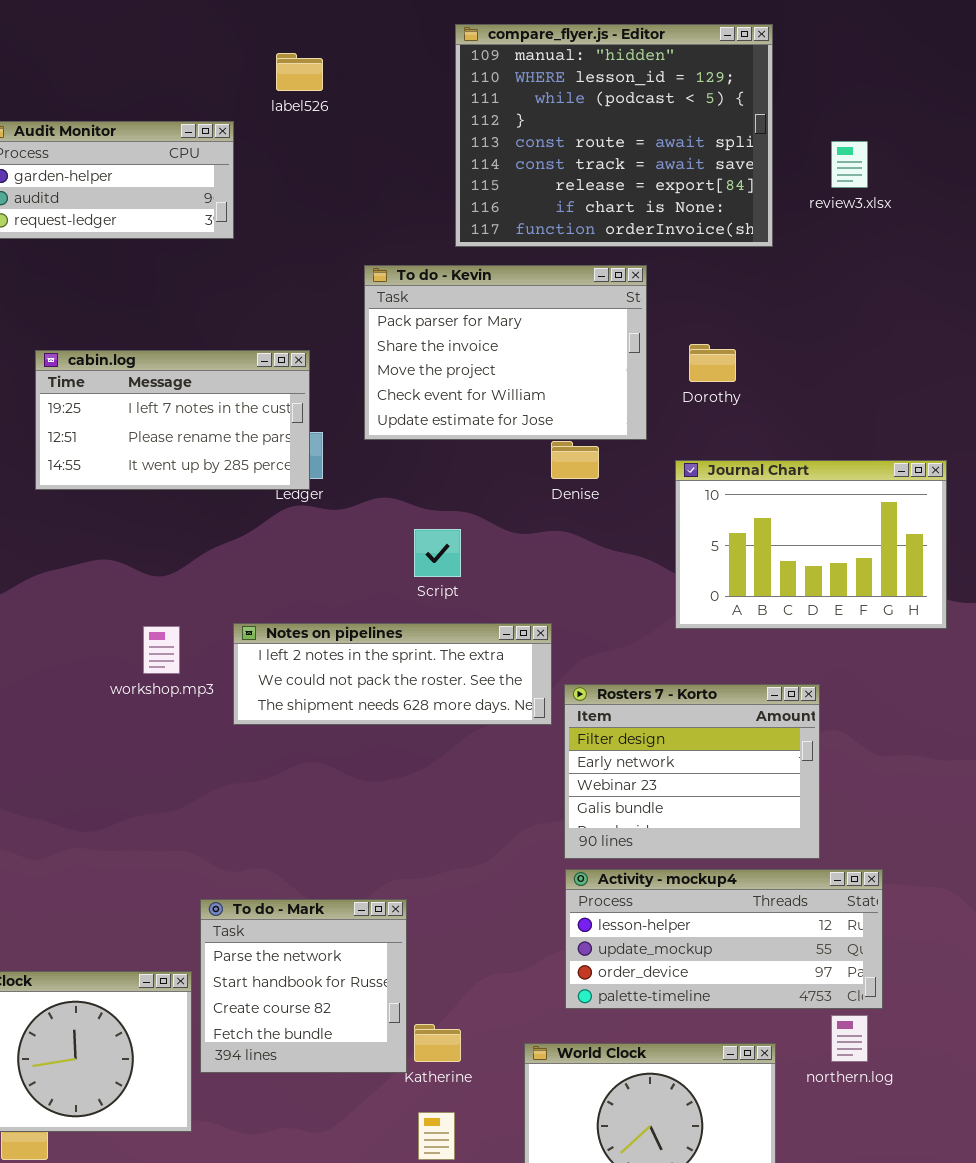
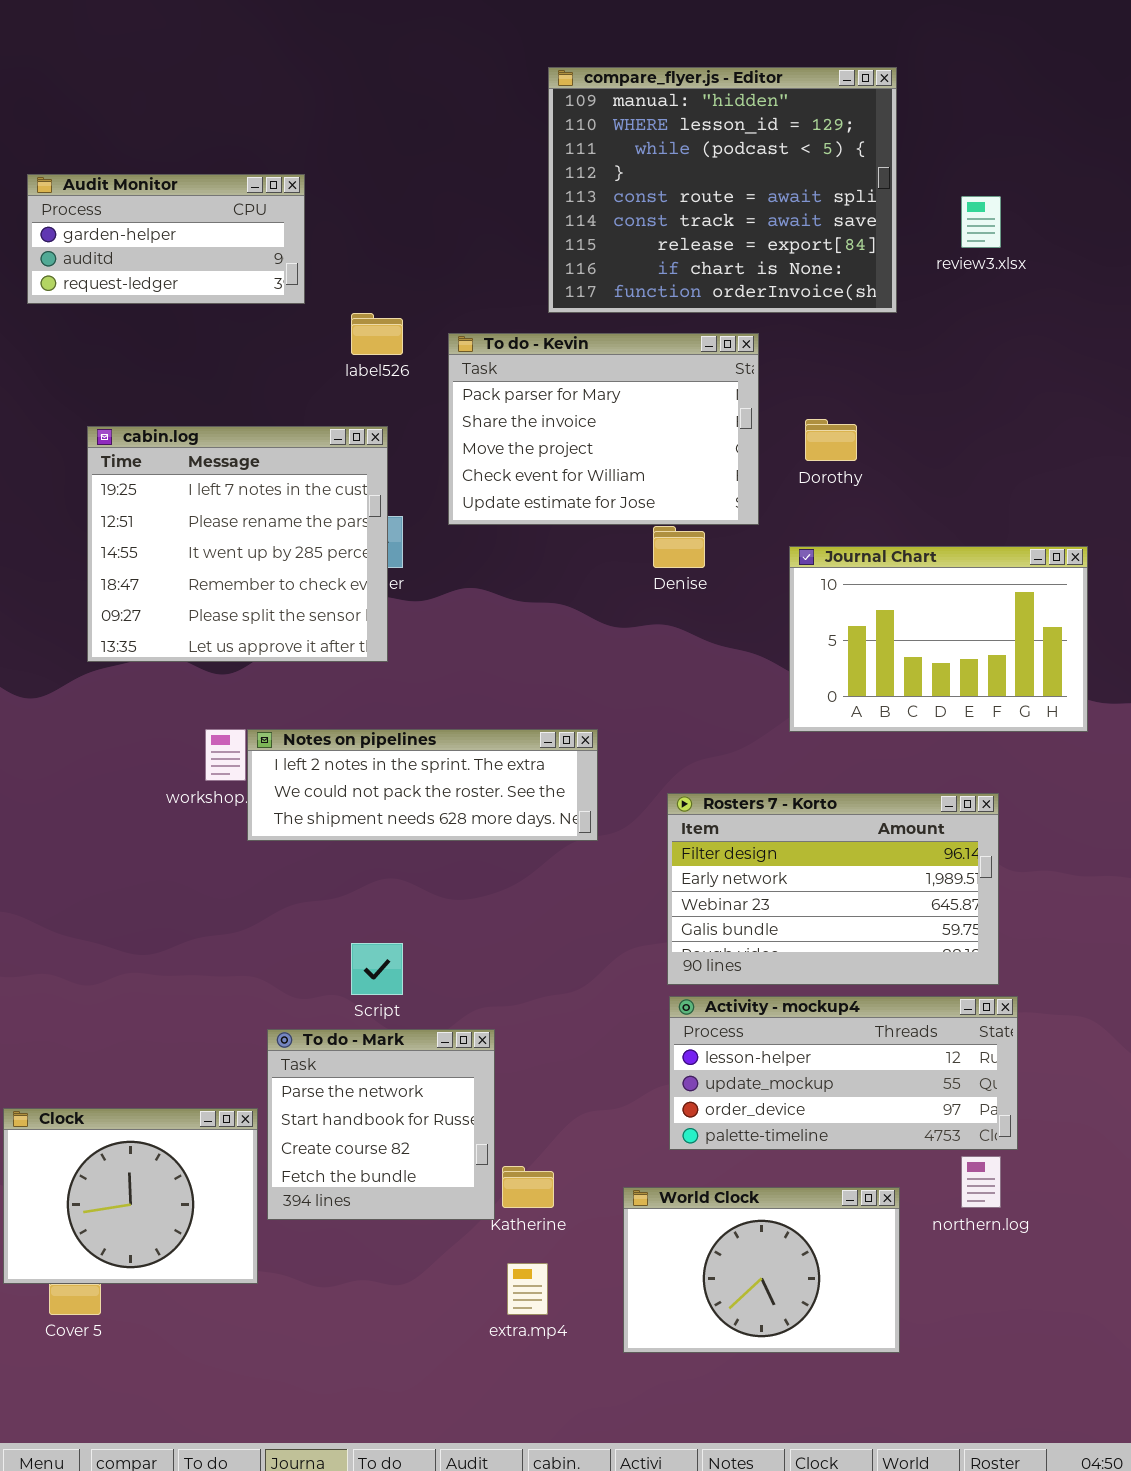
label526: [276,53,323,91] -> [351,313,403,355], moved
cabin.log: [35,350,310,490] -> [87,426,388,662], resized
Script: [414,529,461,577] -> [351,943,403,995], moved
Notes on pipelines: [233,623,552,725] -> [247,729,598,841], moved
Rosters 7 - Korto: [564,684,820,859] -> [667,793,999,985], resized

